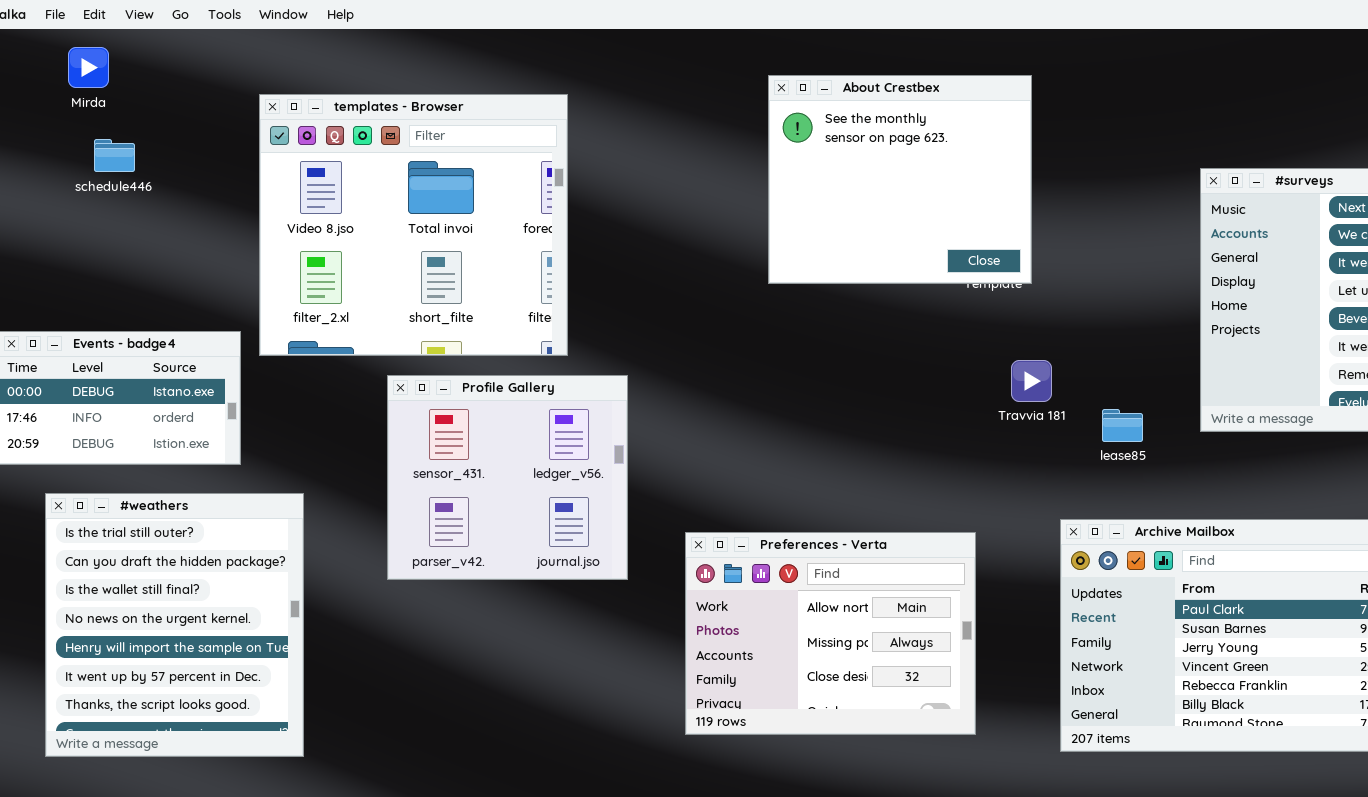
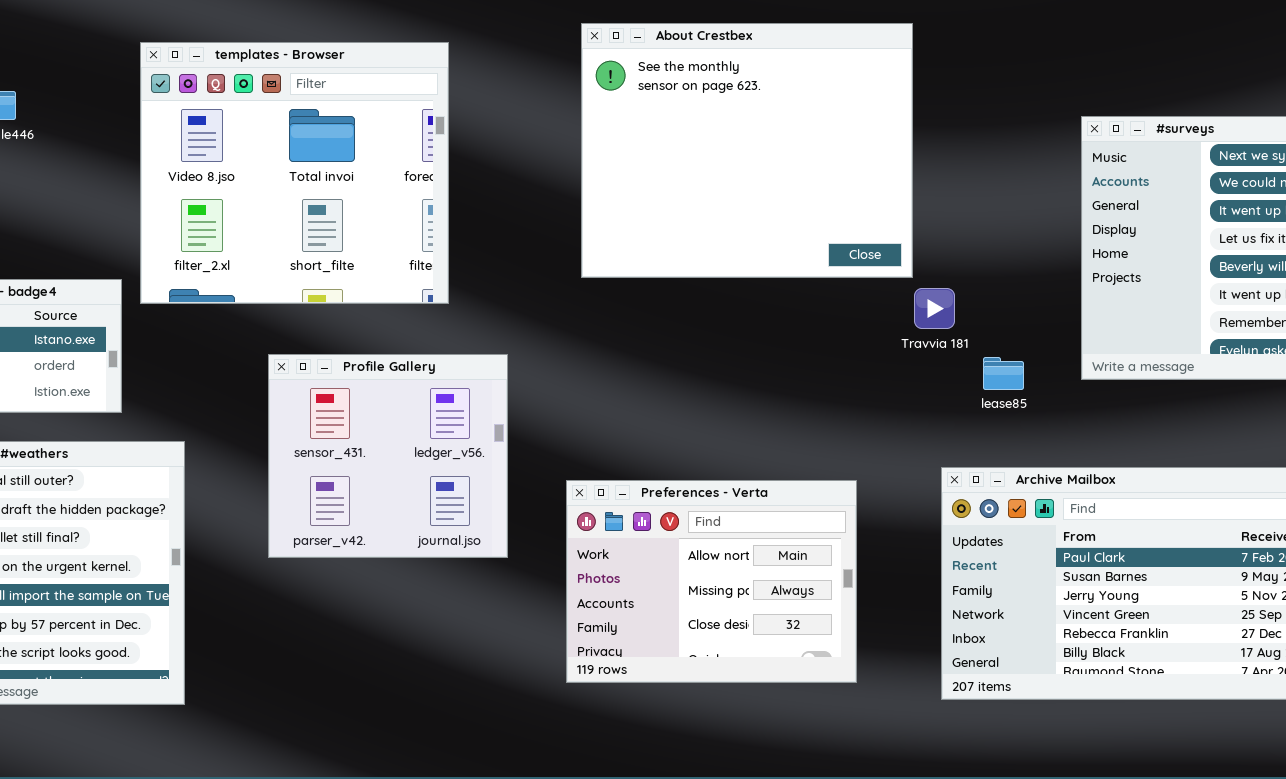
About Crestbex: [768,75,1032,284] -> [581,23,913,278], resized
Travvia 181: [1011,360,1052,402] -> [914,288,955,329], moved
Profile Gallery: [387,375,628,580] -> [268,354,508,558], moved

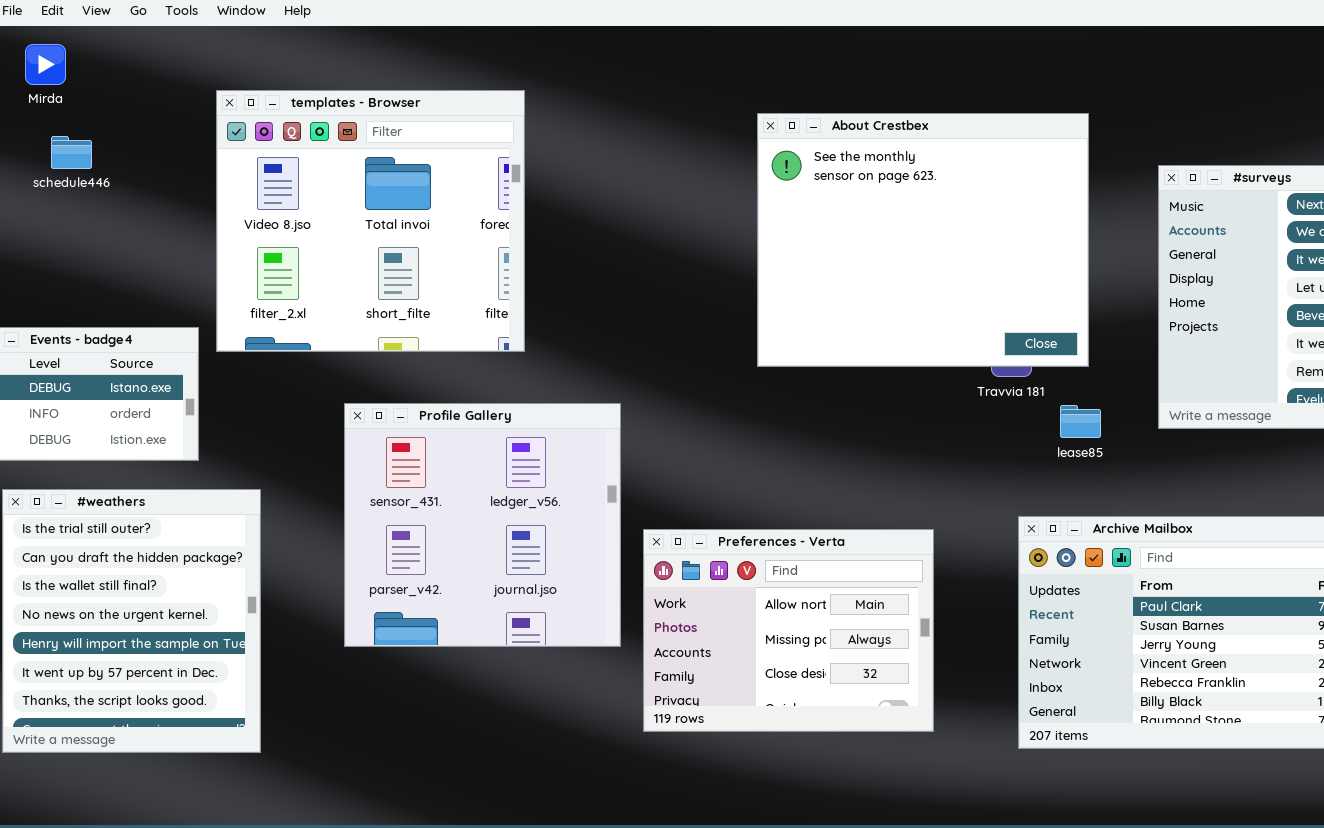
About Crestbex: [581,23,913,278] -> [757,113,1089,367], moved
Profile Gallery: [268,354,508,558] -> [344,403,621,647], resized

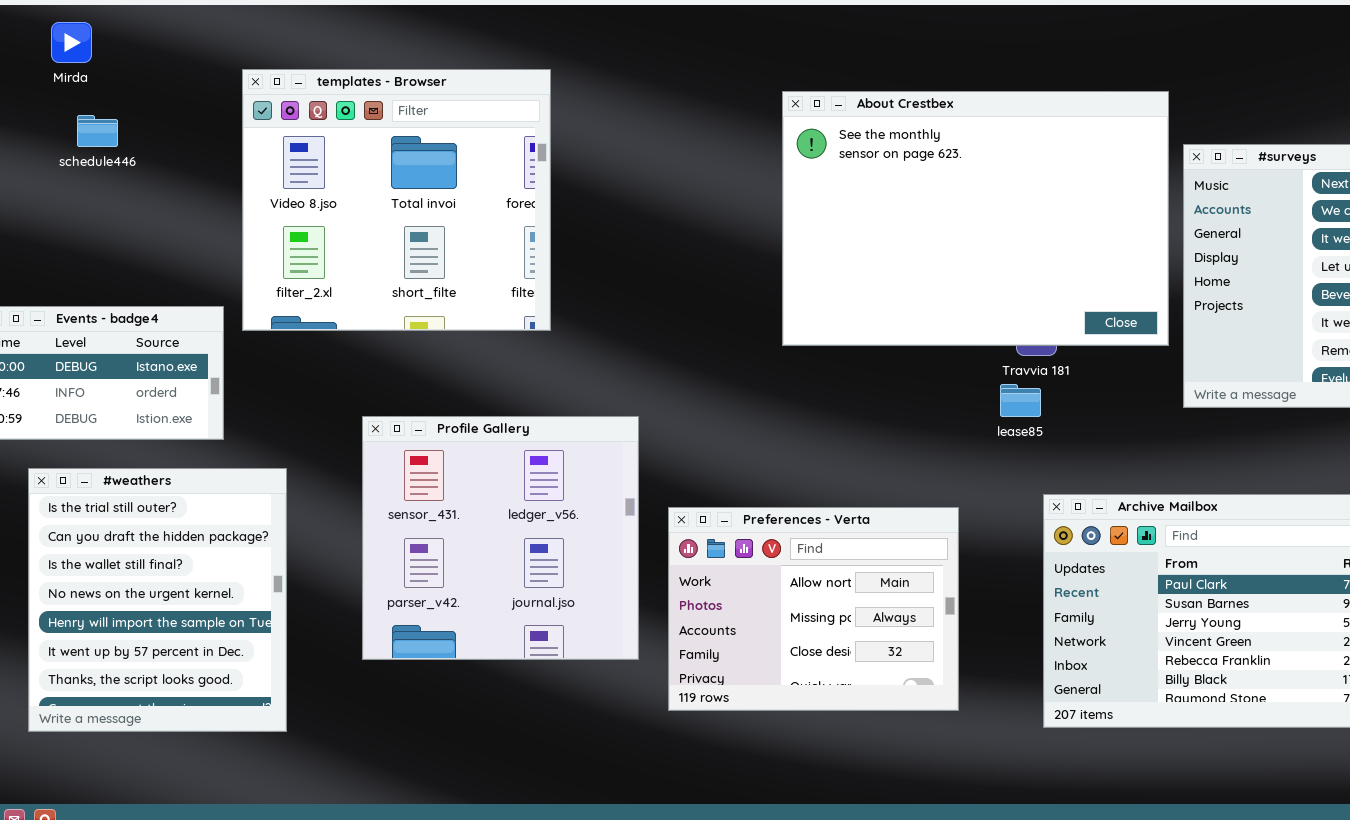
About Crestbex: [757,113,1089,367] -> [782,91,1169,346], resized
Profile Gallery: [344,403,621,647] -> [362,416,639,660], moved
lease85: [1060,405,1101,438] -> [1000,384,1041,417], moved

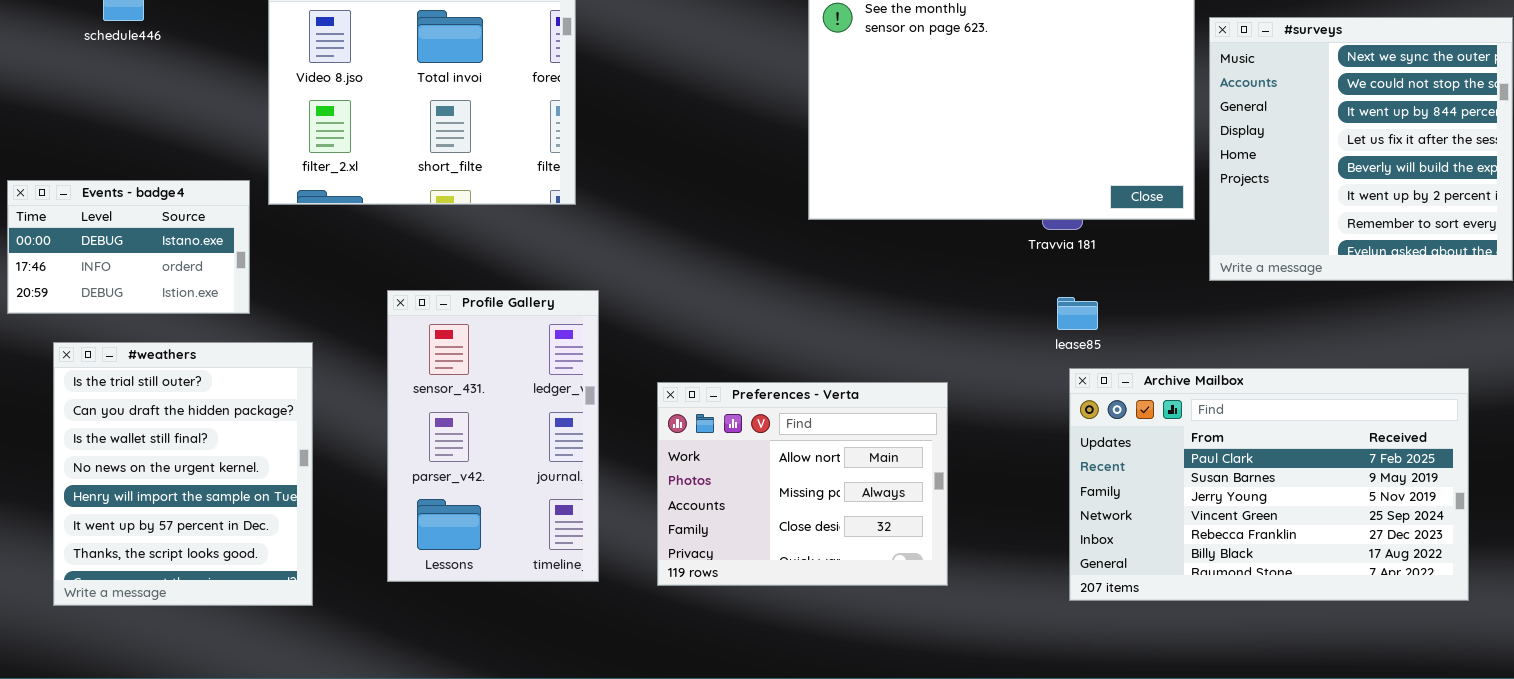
lease85: [1000,384,1041,417] -> [1057,297,1098,330], moved
Profile Gallery: [362,416,639,660] -> [387,290,599,582], resized
Preferences - Verta: [668,507,959,711] -> [657,382,948,586], moved

